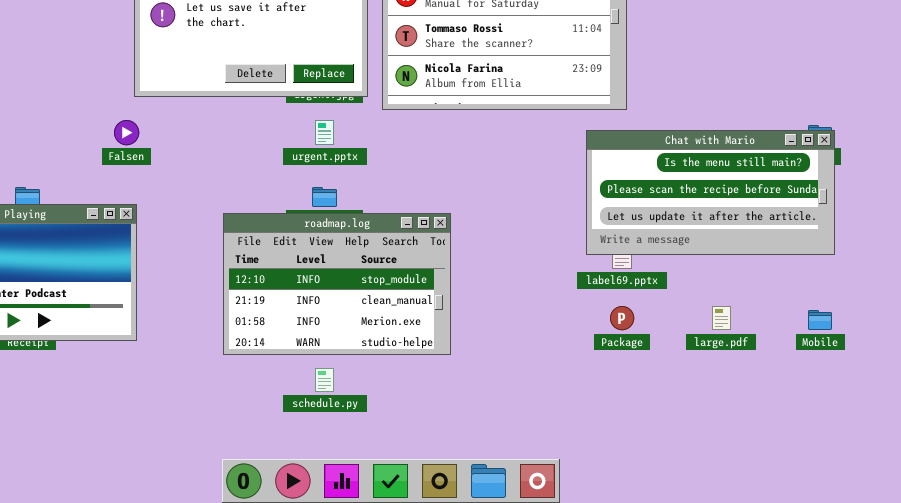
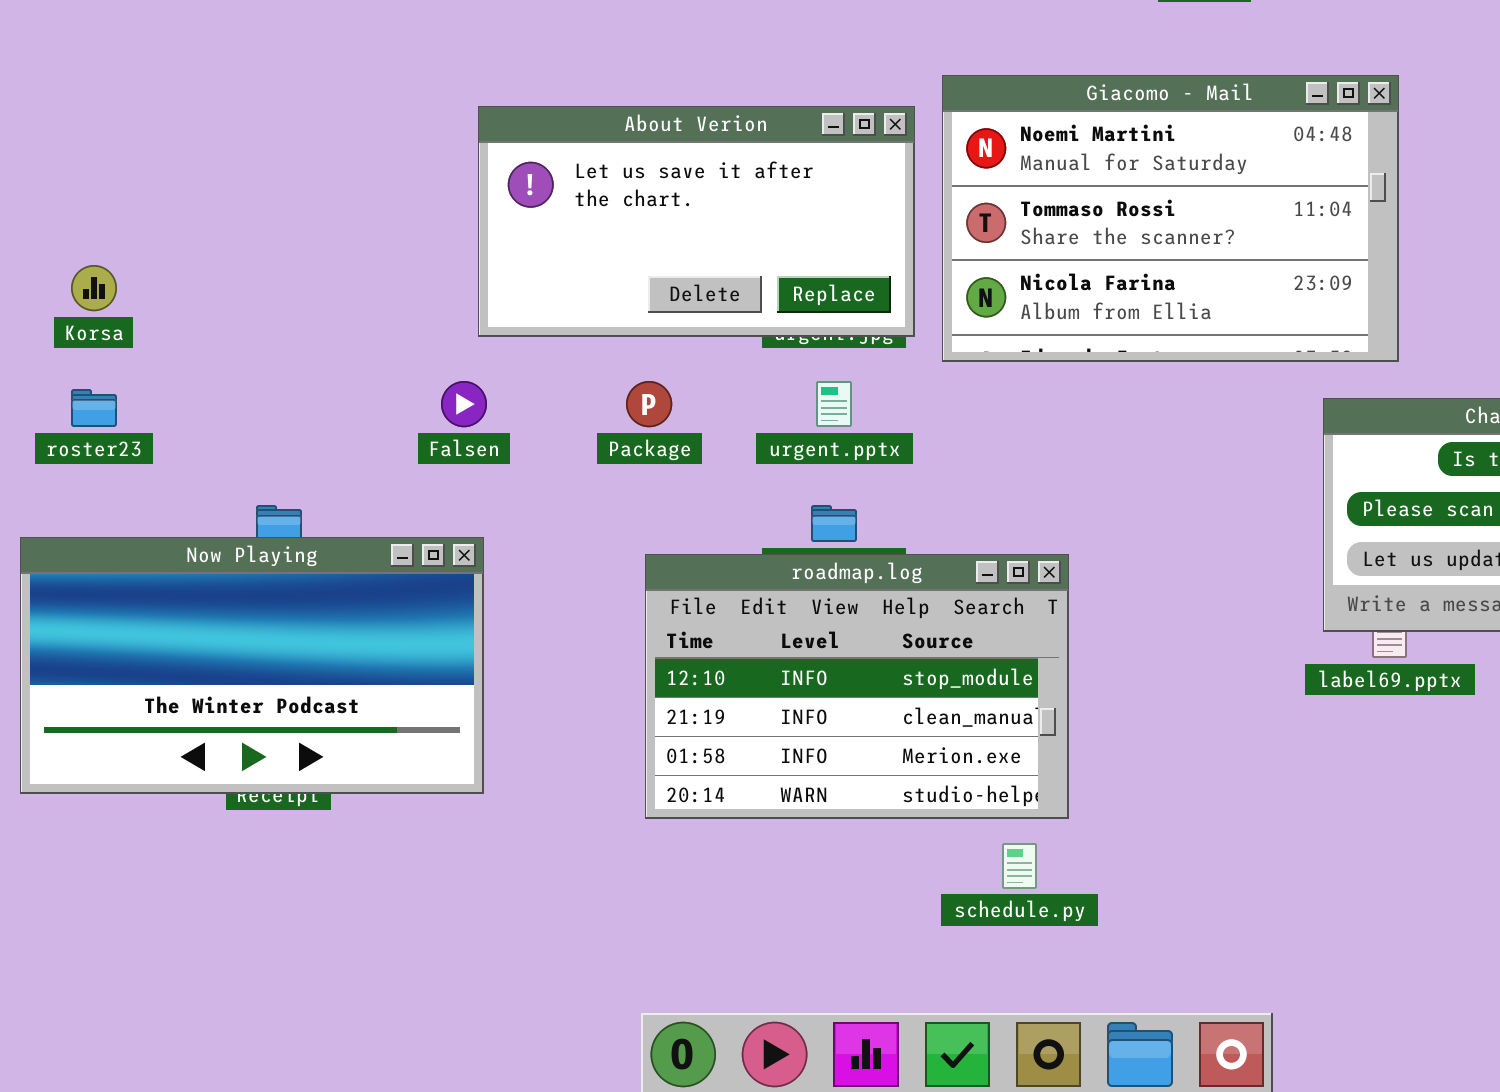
Package: [610,306,634,330] -> [626,381,672,427], moved
schedule.py: [315,368,334,392] -> [1002,843,1037,889], moved

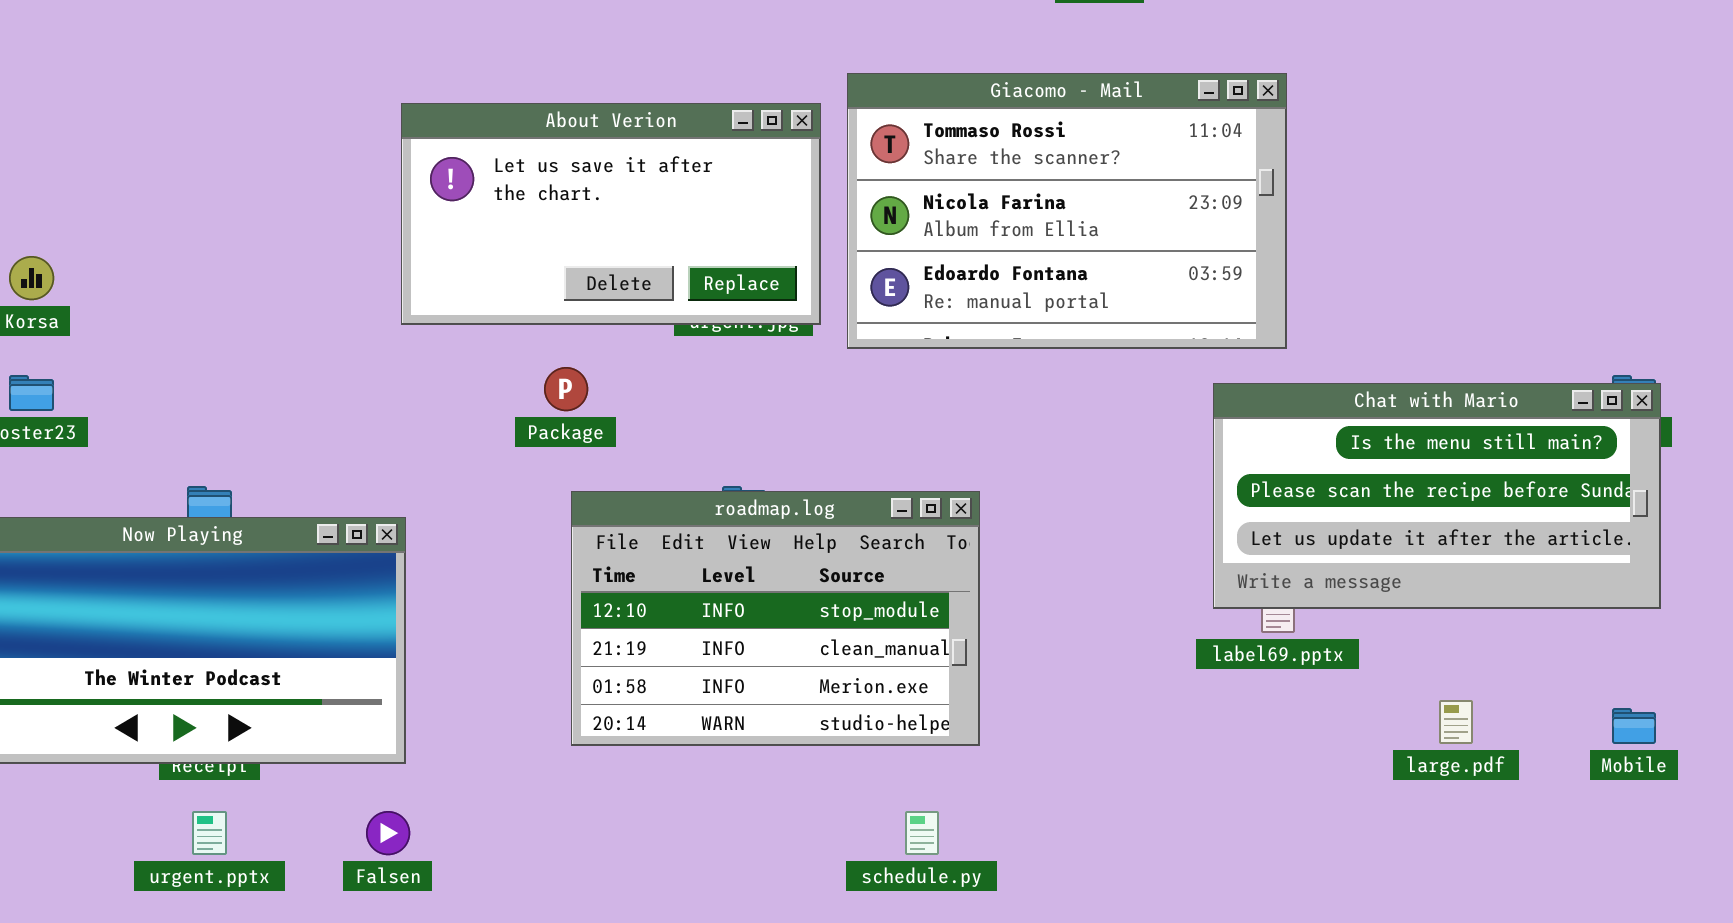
Giacomo - Mail: [942,75,1399,362] -> [847,73,1287,349], scrolled down 1 row
Falsen: [441,381,487,427] -> [366,811,410,855], moved
urgent.pptx: [816,381,852,427] -> [192,811,227,855], moved
roadmap.log: [645,554,1069,819] -> [571,491,980,746], moved

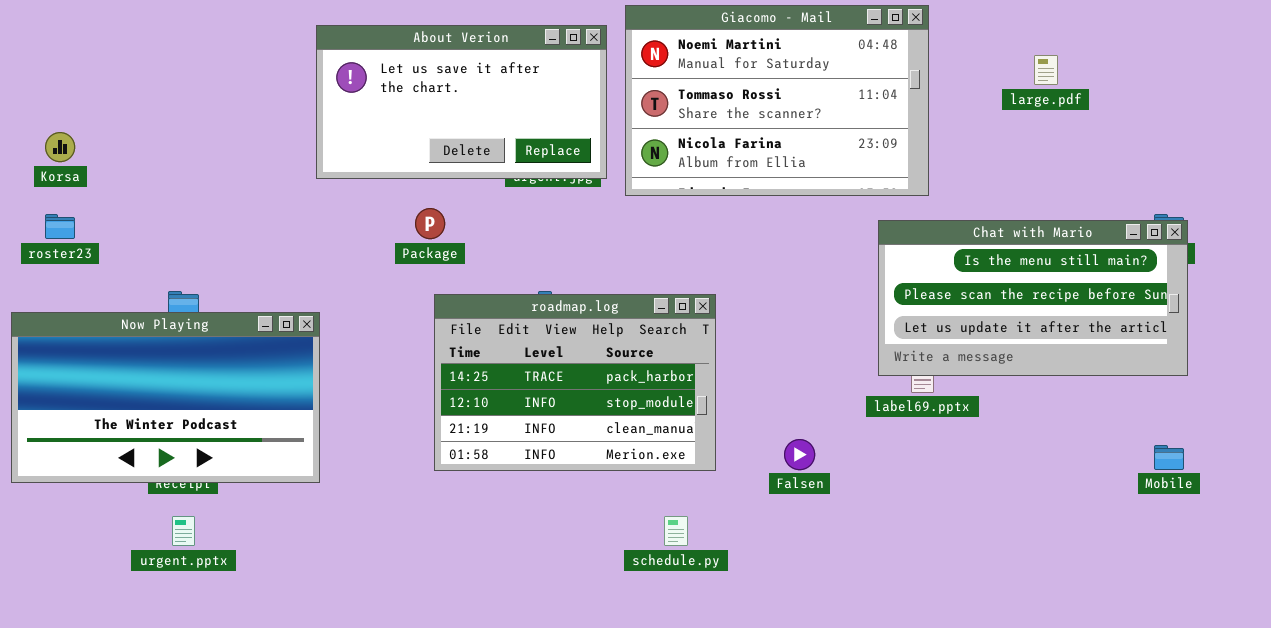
Giacomo - Mail: [847,73,1287,349] -> [625,5,929,196], scrolled up 1 row
roadmap.log: [571,491,980,746] -> [434,294,716,471], scrolled up 1 row
large.pdf: [1439,700,1473,744] -> [1034,55,1058,85], moved
Falsen: [366,811,410,855] -> [784,439,815,470], moved

